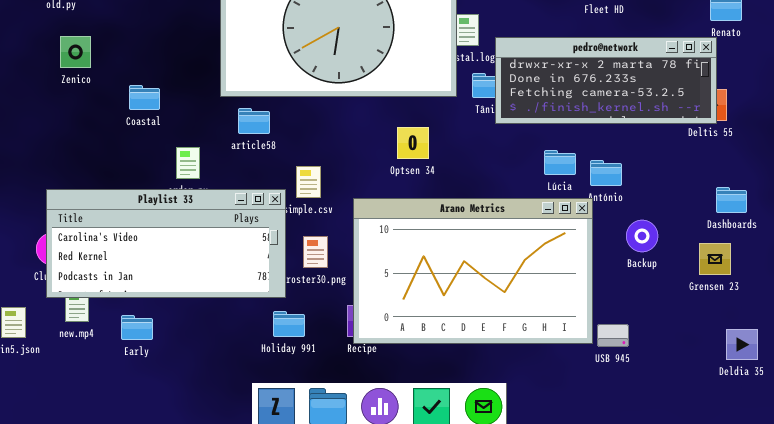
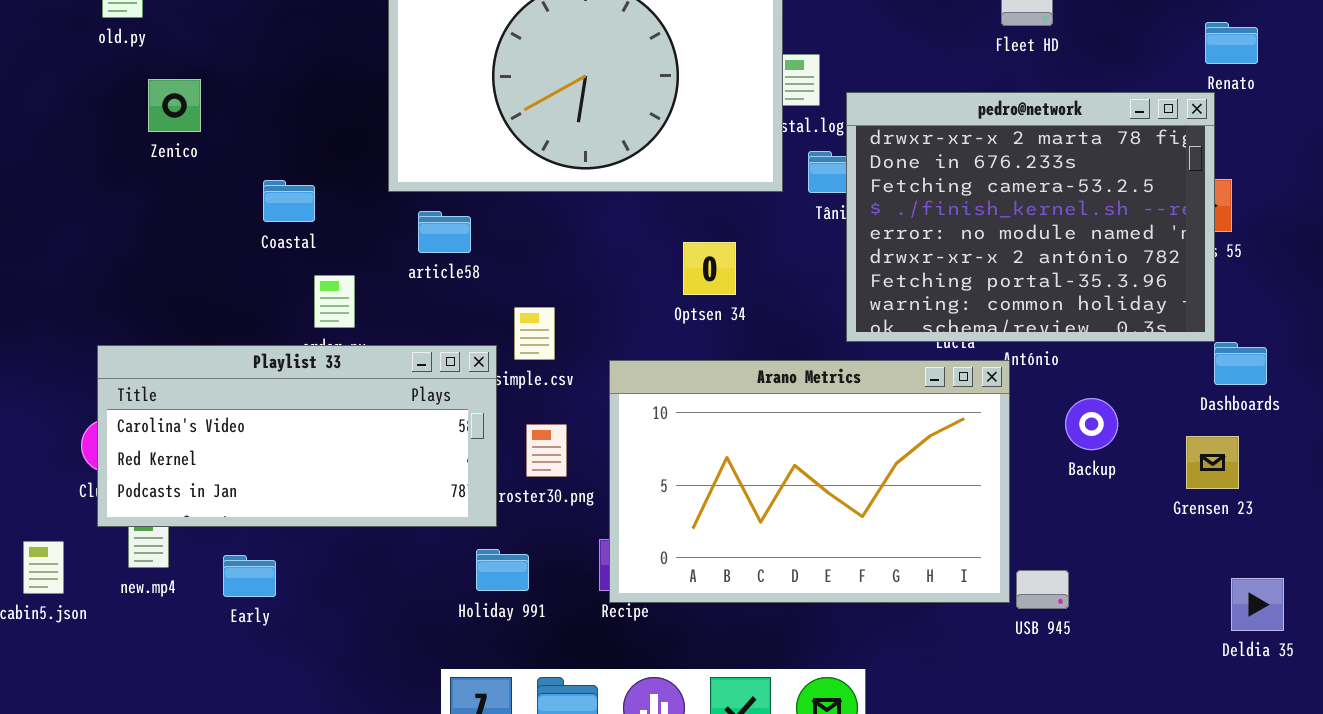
Zenico: [60,36,91,68] -> [148,79,201,132], moved
pedro@network: [495,37,717,124] -> [846,92,1215,342], resized
Coastal: [129,85,160,110] -> [263,180,315,222], moved

